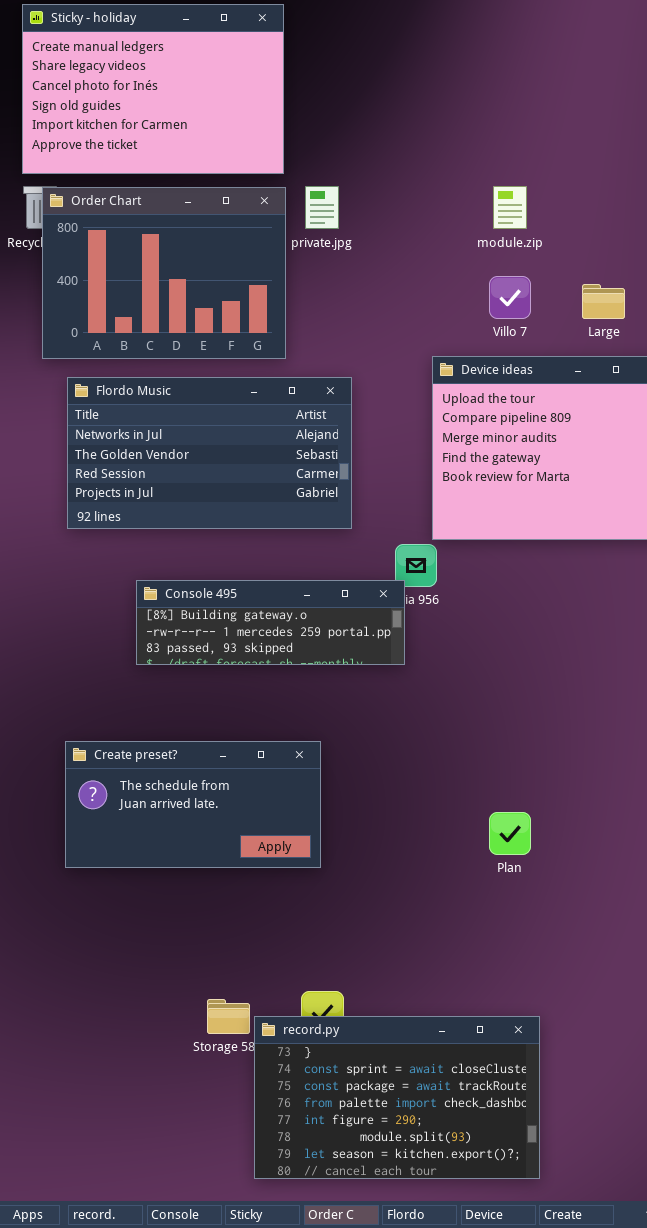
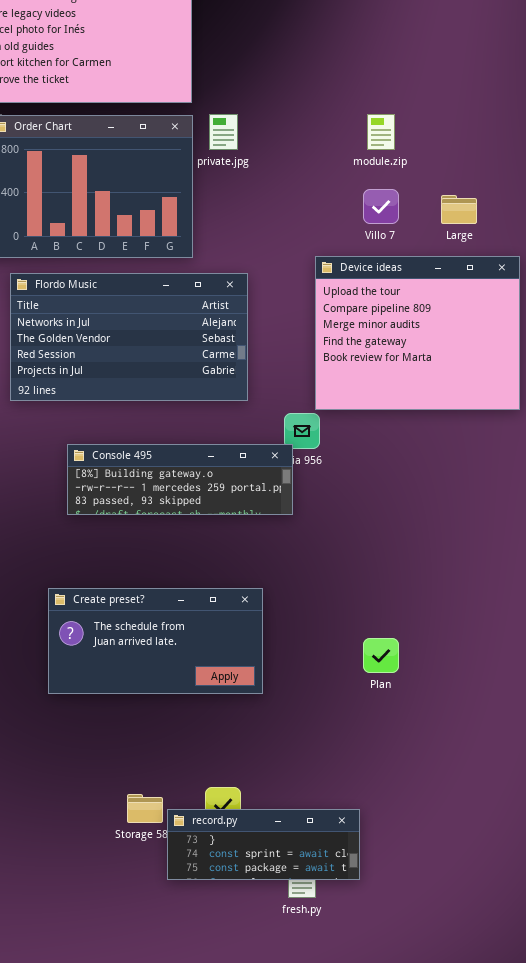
Create preset?: [65,741,321,868] -> [48,588,263,694], moved
record.py: [254,1016,540,1179] -> [167,809,360,880], resized

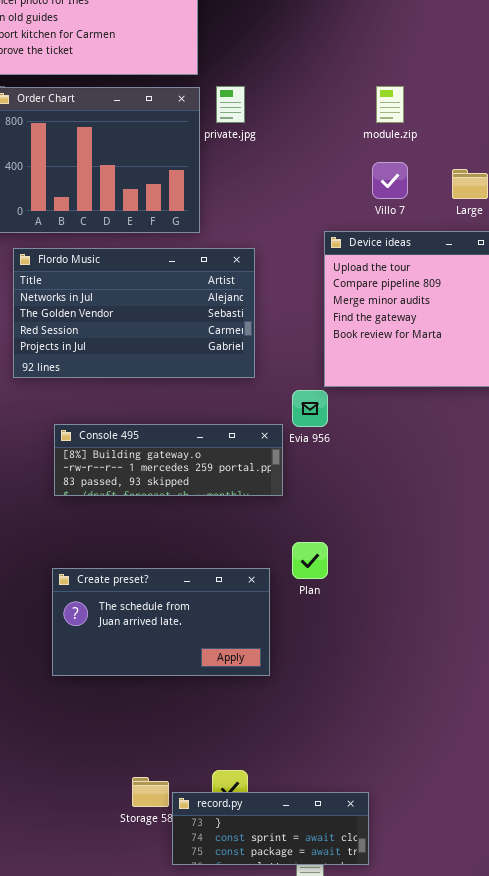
Console 495: [67,444,293,515] -> [54,424,283,496], moved
Plan: [363,638,399,673] -> [292,542,328,579], moved

